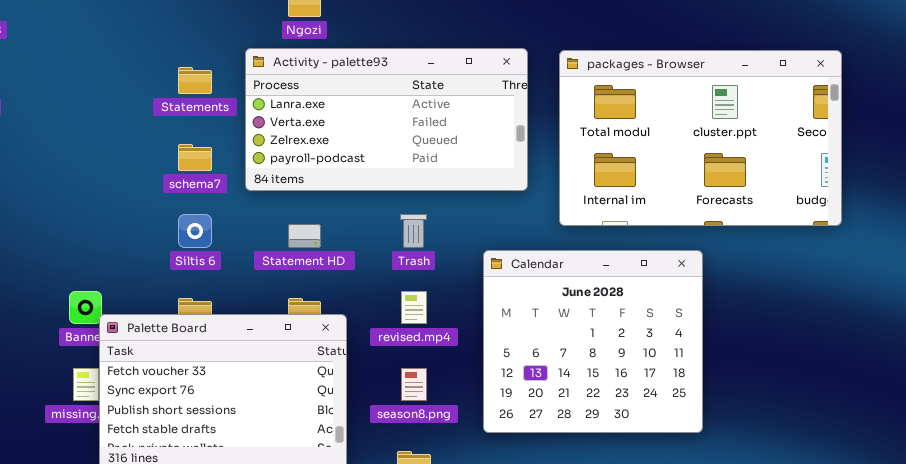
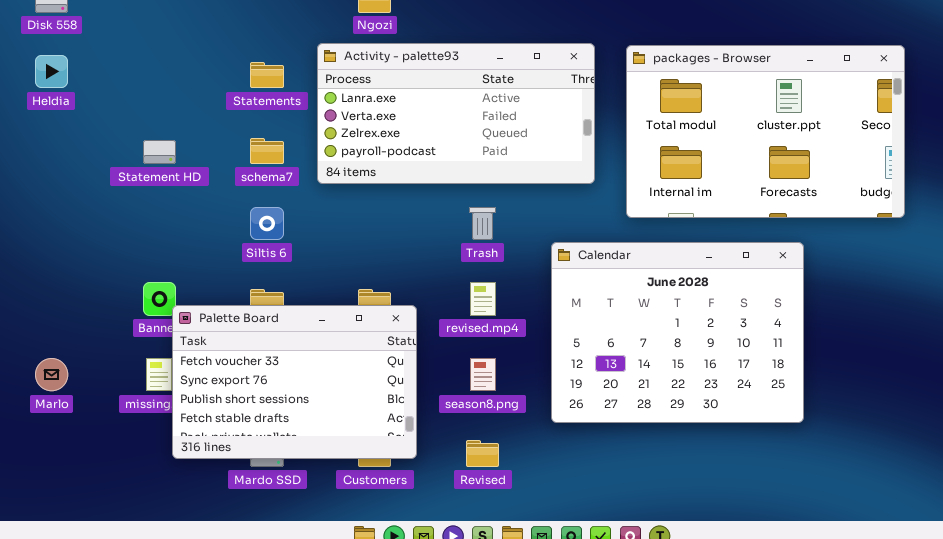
Statement HD: [288,224,321,248] -> [143,140,176,164], moved
Calendar: [483,250,703,433] -> [551,242,804,423], resized

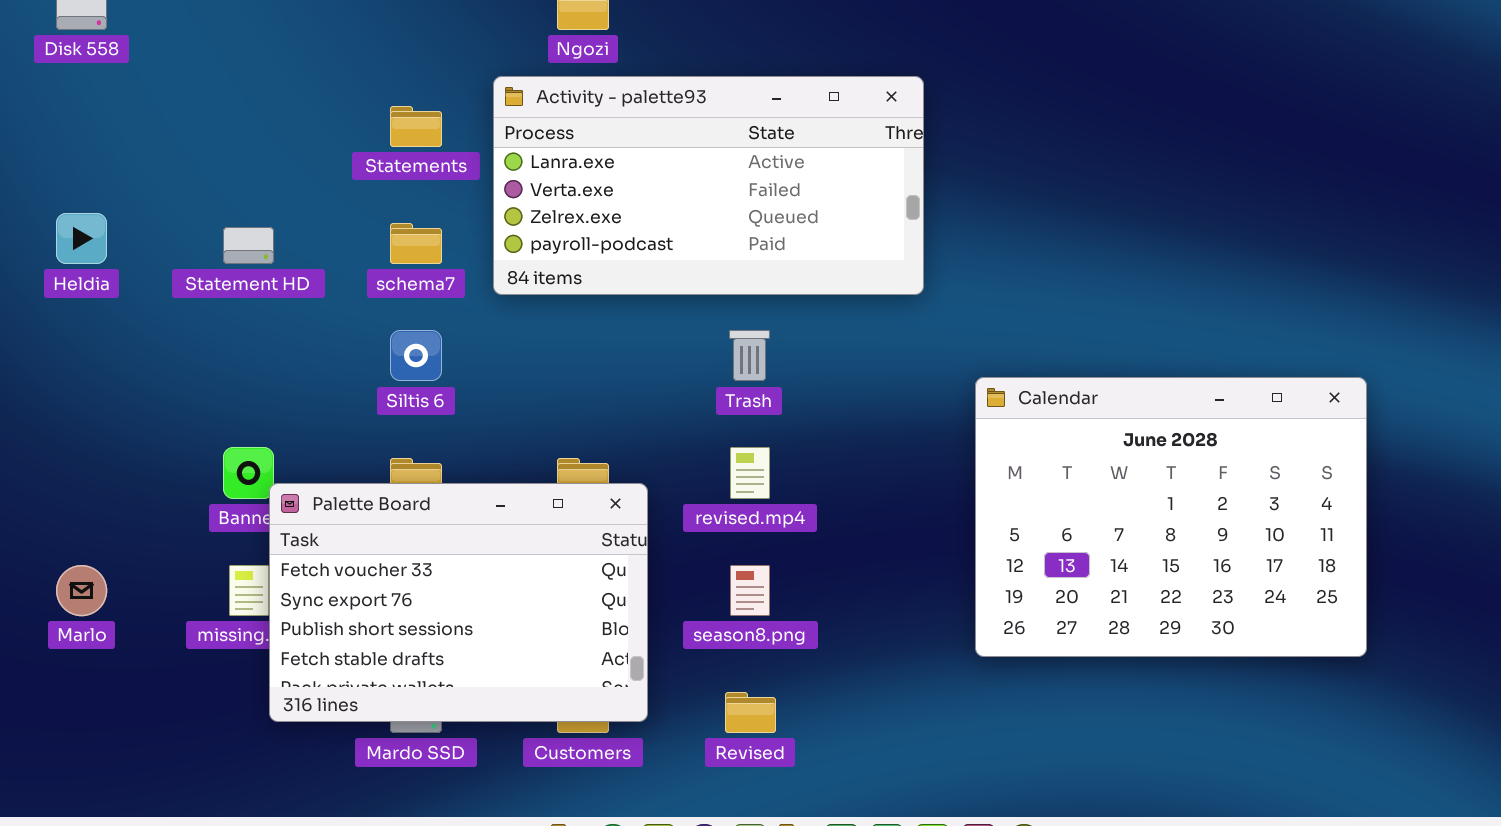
packages - Browser: [626,45,905,218] -> none, closed
Heldia: [35,55,68,88] -> [56,213,107,264], moved
Calendar: [551,242,804,423] -> [975,377,1367,657], moved

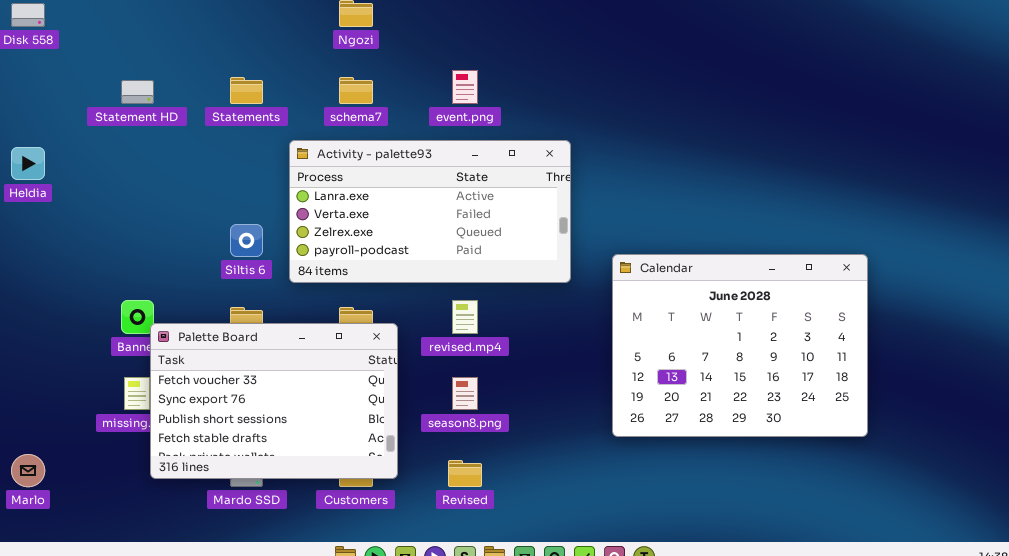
Activity - palette93: [493,76,924,295] -> [289,140,571,283], moved
schema7: [390,223,442,264] -> [339,77,373,104], moved
Statement HD: [223,227,274,264] -> [121,80,154,104], moved
Marlo: [56,565,107,616] -> [11,454,45,487], moved

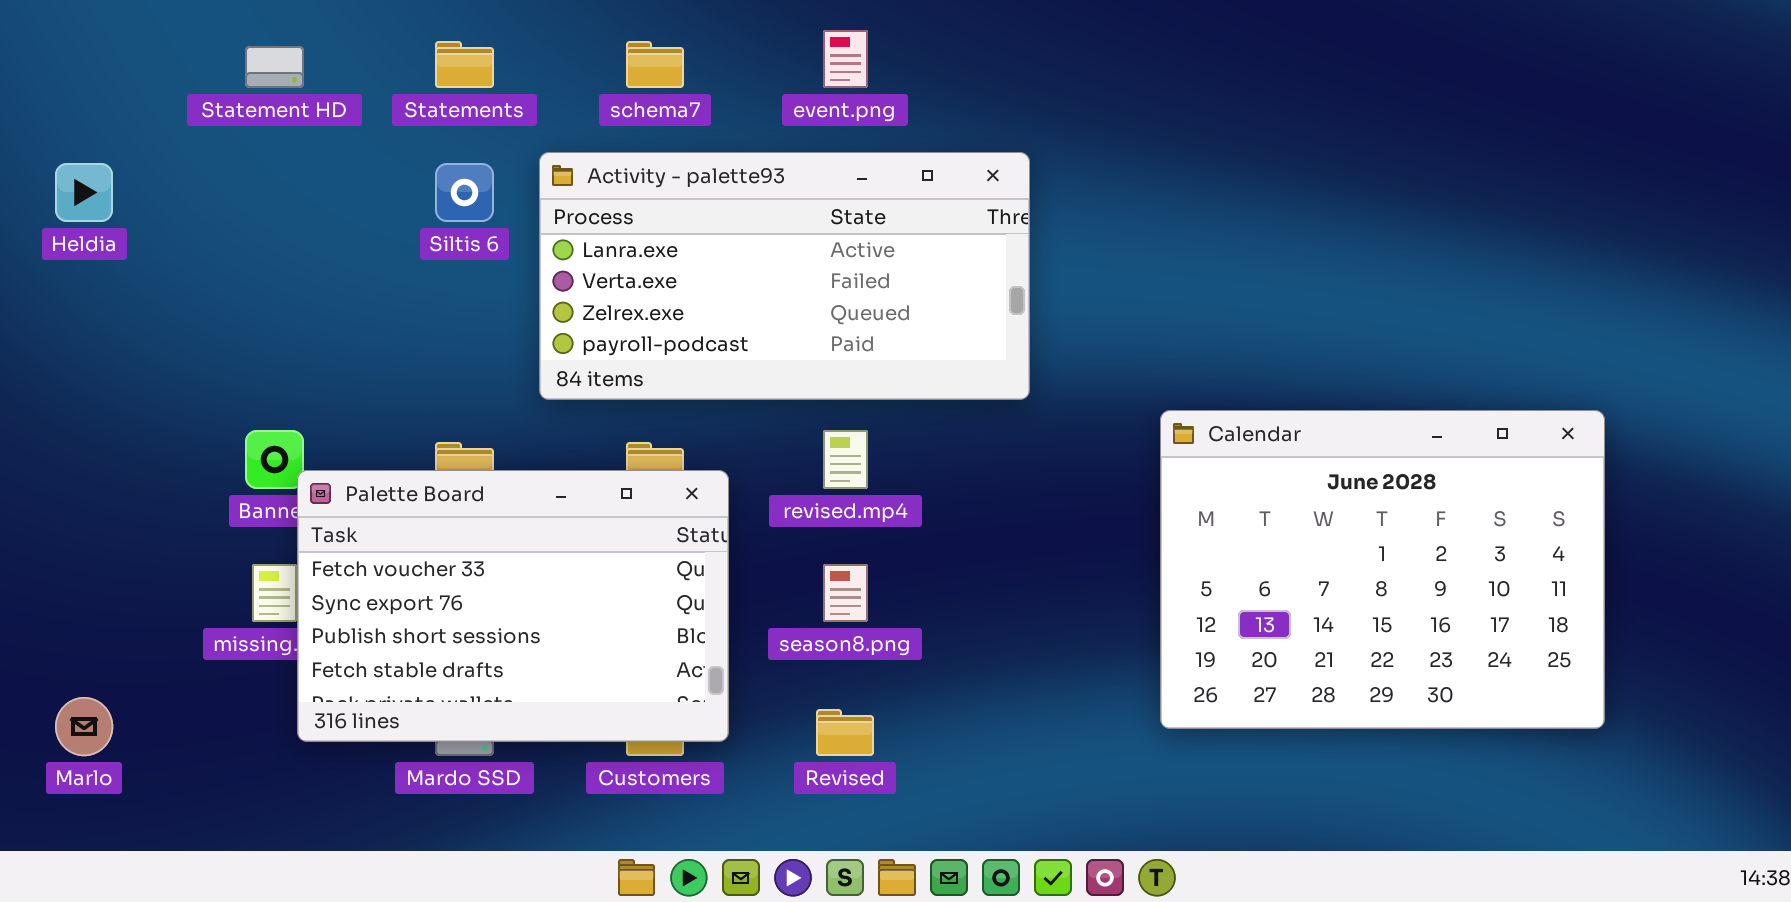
Siltis 6: [230,224,263,257] -> [435,163,494,222], moved
Calendar: [612,254,868,437] -> [1160,410,1605,729], moved

